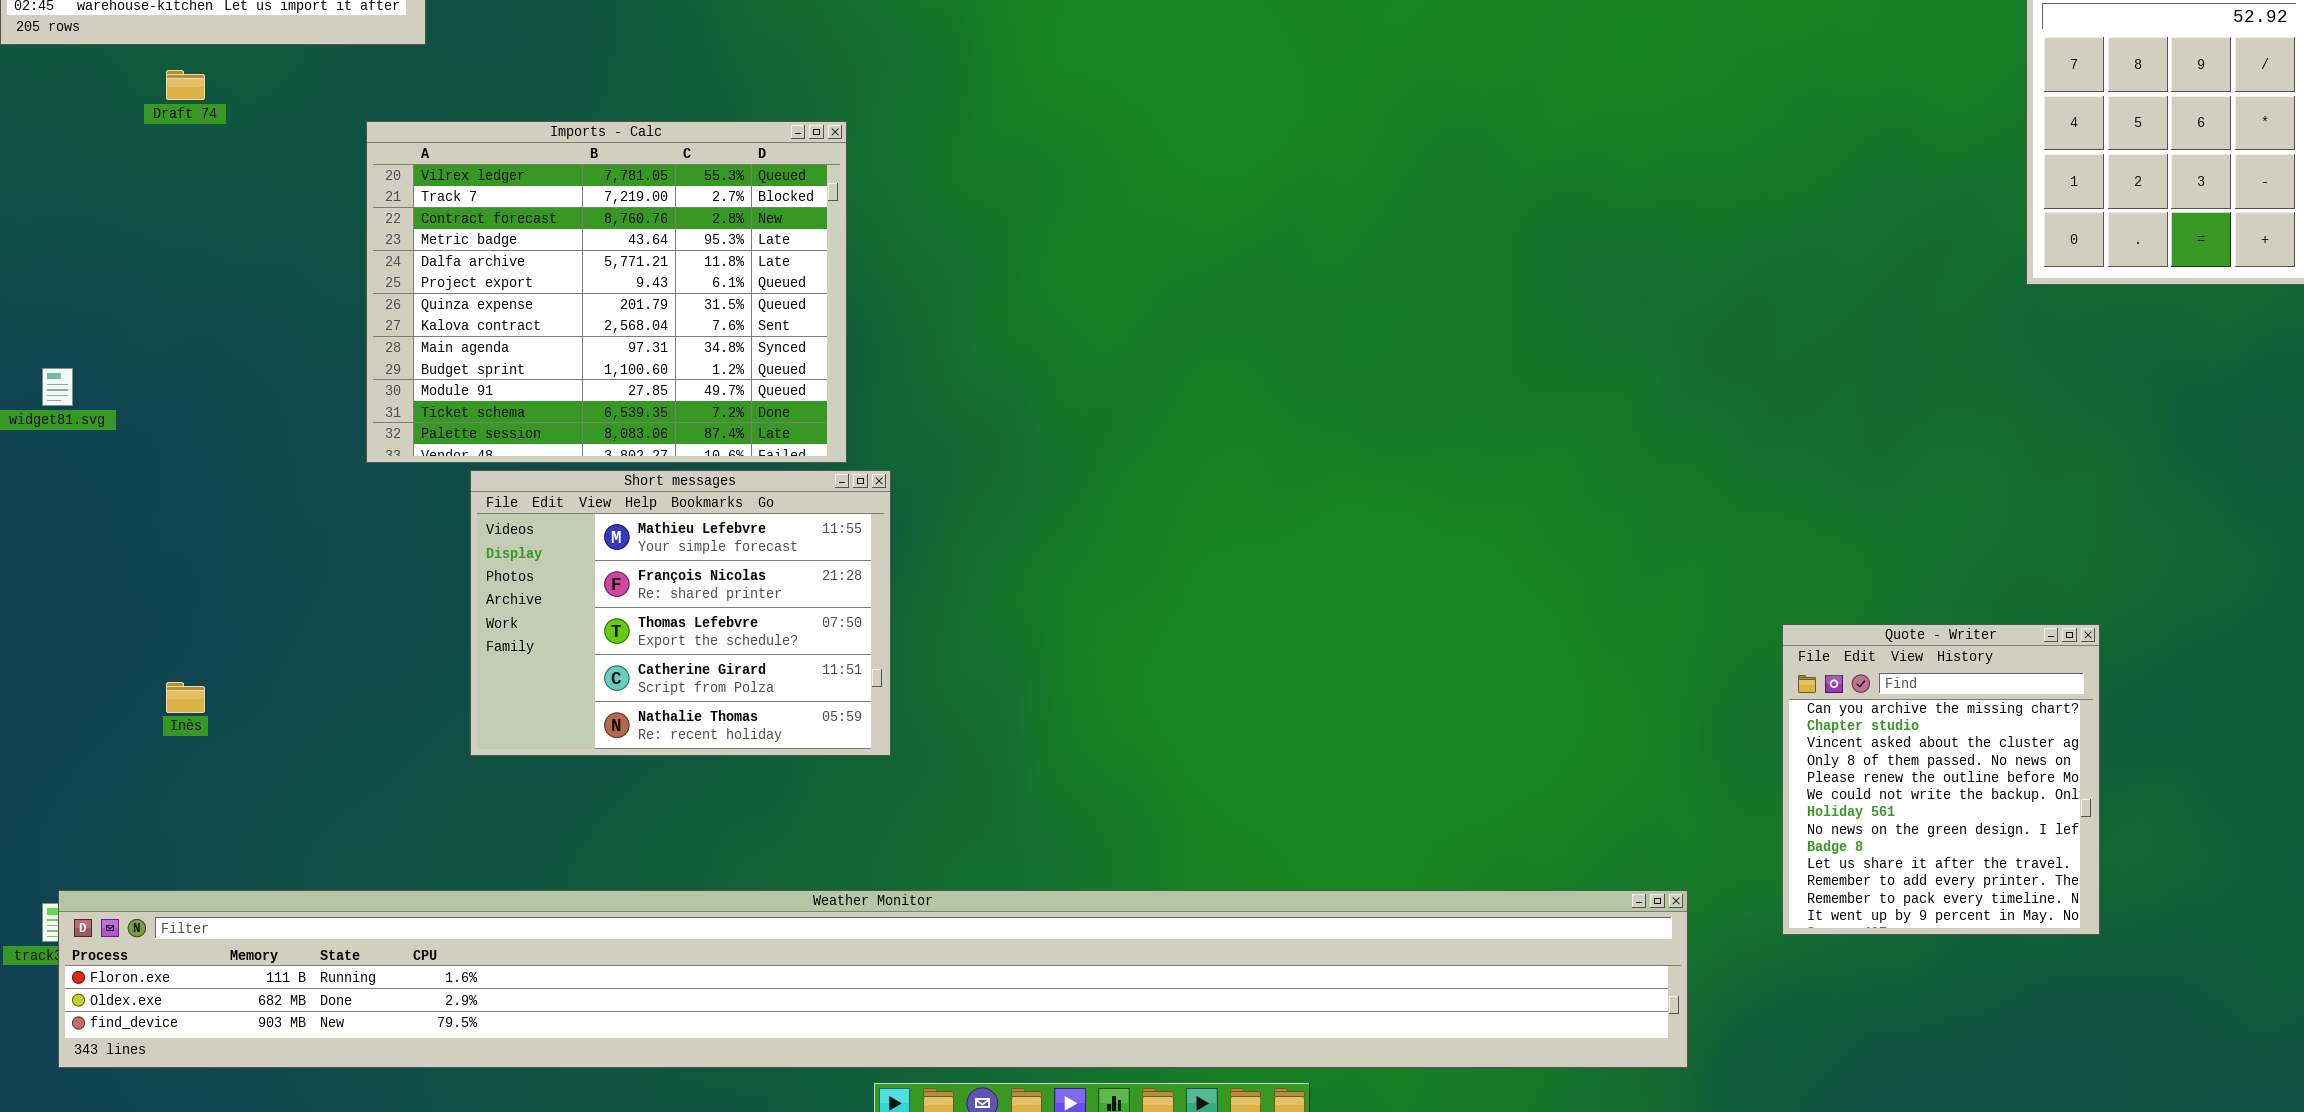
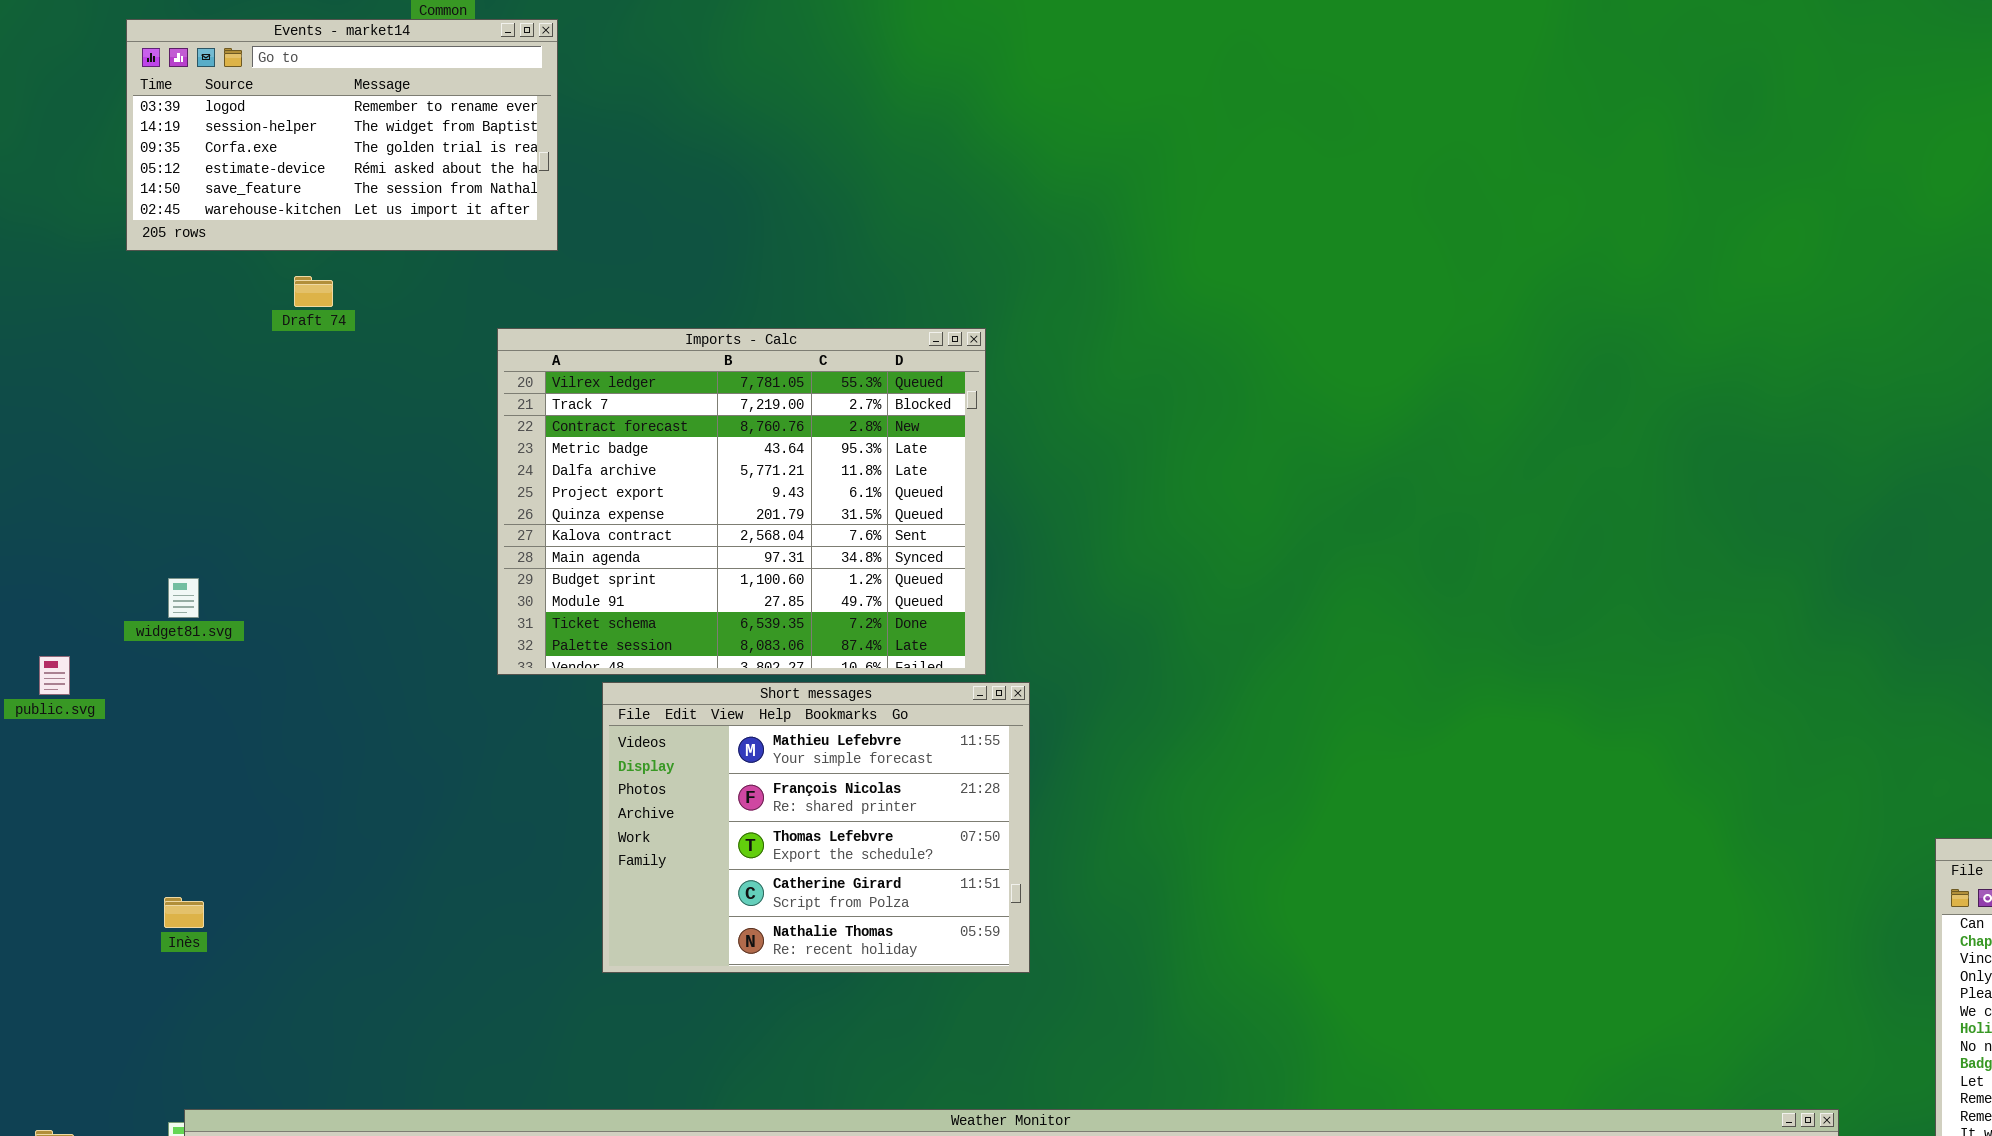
Inès: [166,682,205,713] -> [164,897,204,928], moved

